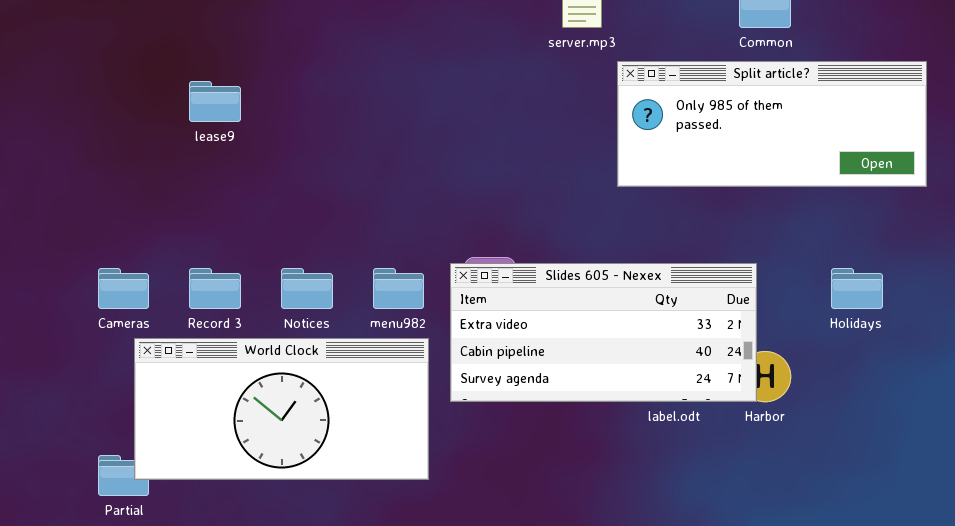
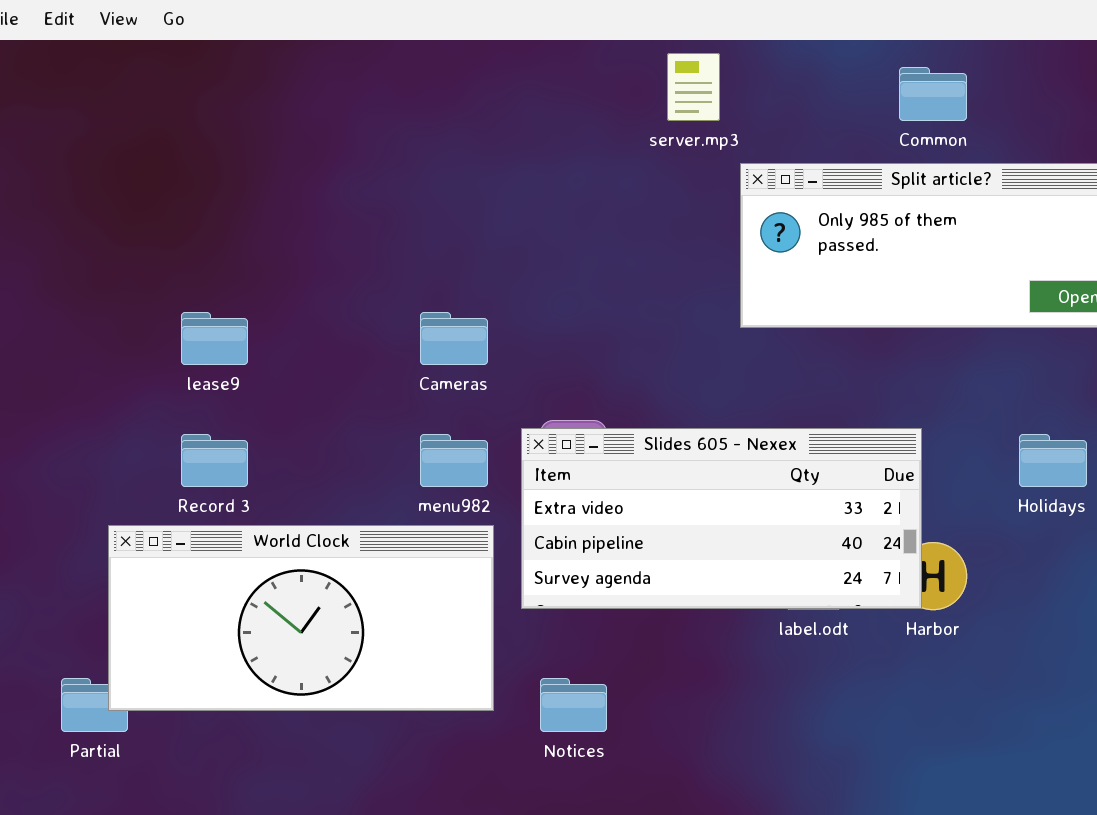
lease9: [189,81,241,122] -> [181,312,248,365], moved
Cameras: [98,268,149,309] -> [420,312,488,365], moved
Notices: [281,268,333,309] -> [540,678,607,732], moved

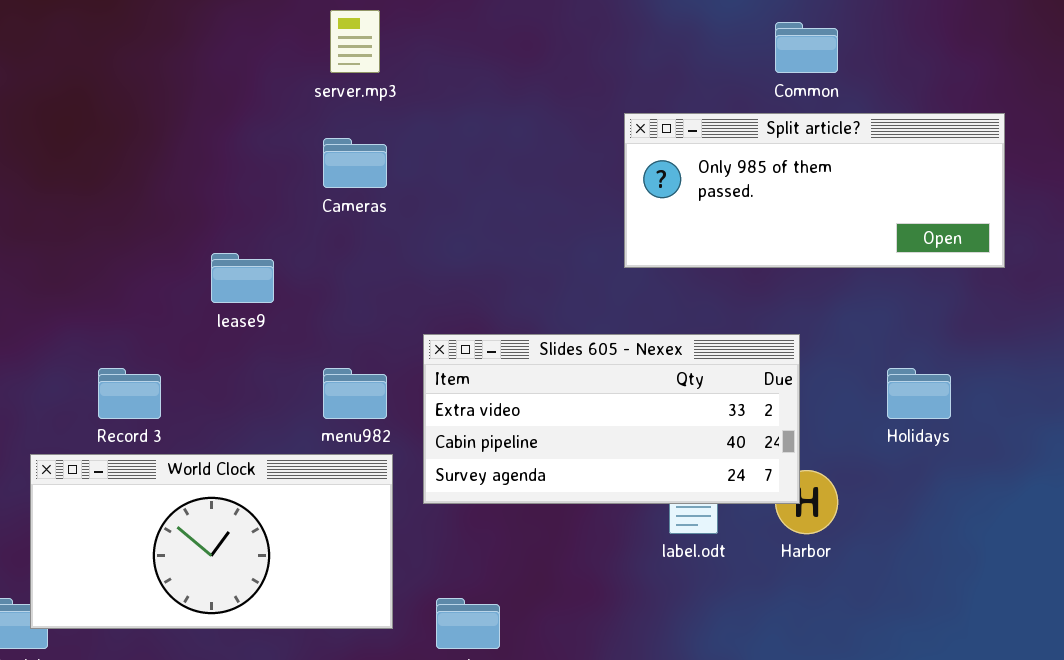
server.mp3: [667,53,720,121] -> [330,10,380,73], moved
lease9: [181,312,248,365] -> [211,253,274,303], moved
Cameras: [420,312,488,365] -> [323,138,387,188], moved
Slides 605 - Nexex: [521,428,922,609] -> [423,334,800,504], moved

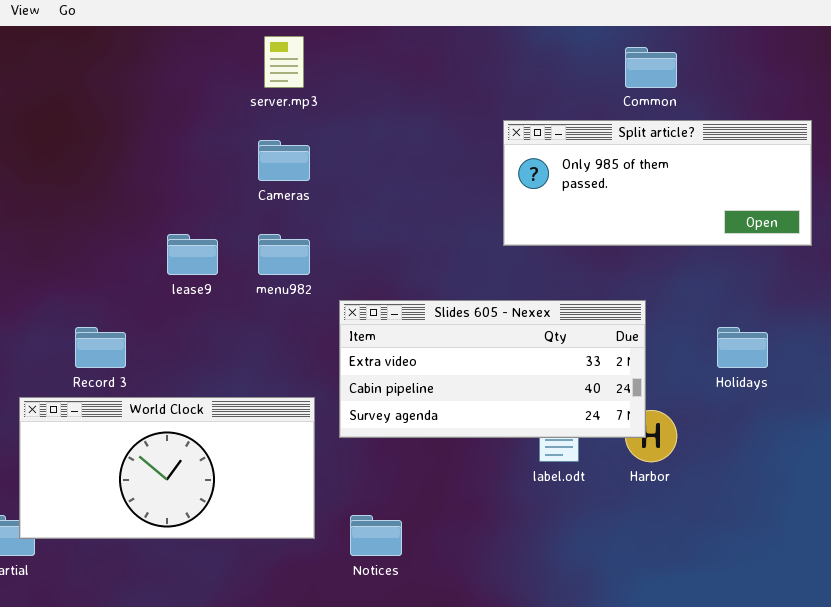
menu982: [323,368,387,419] -> [258,234,310,275], moved

